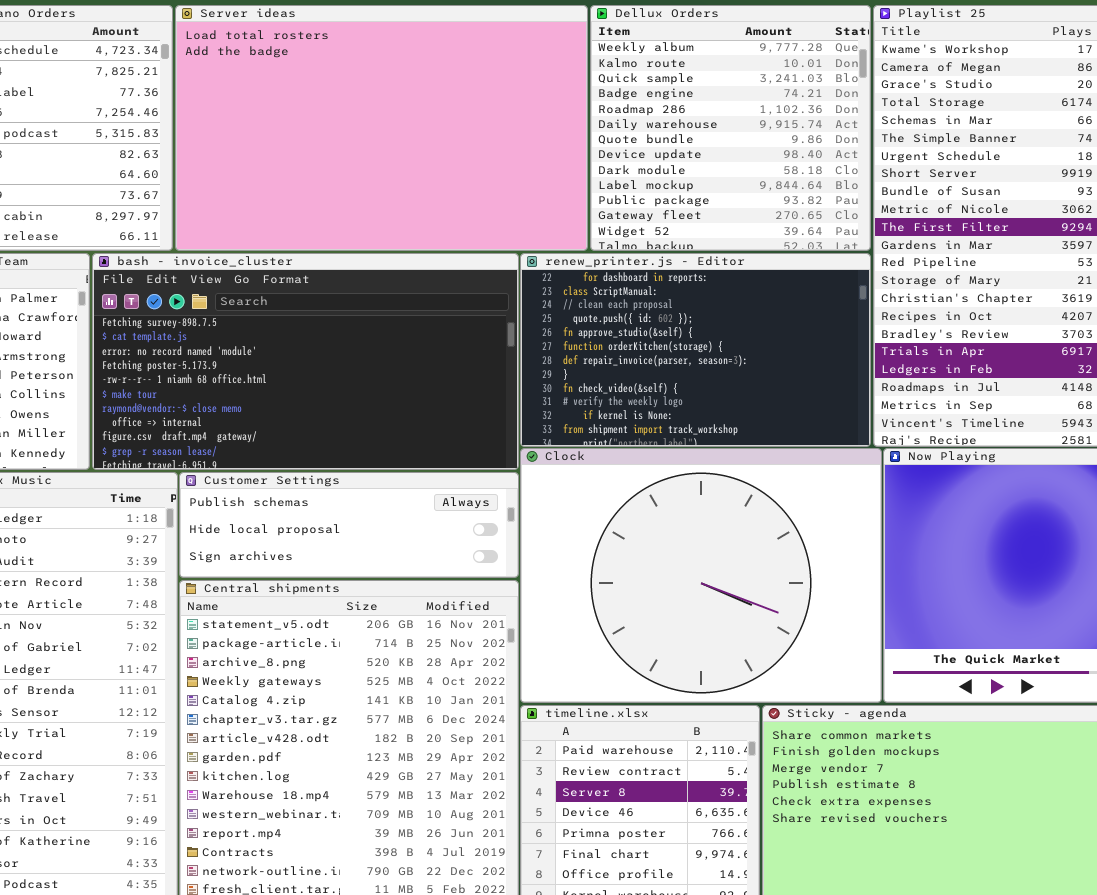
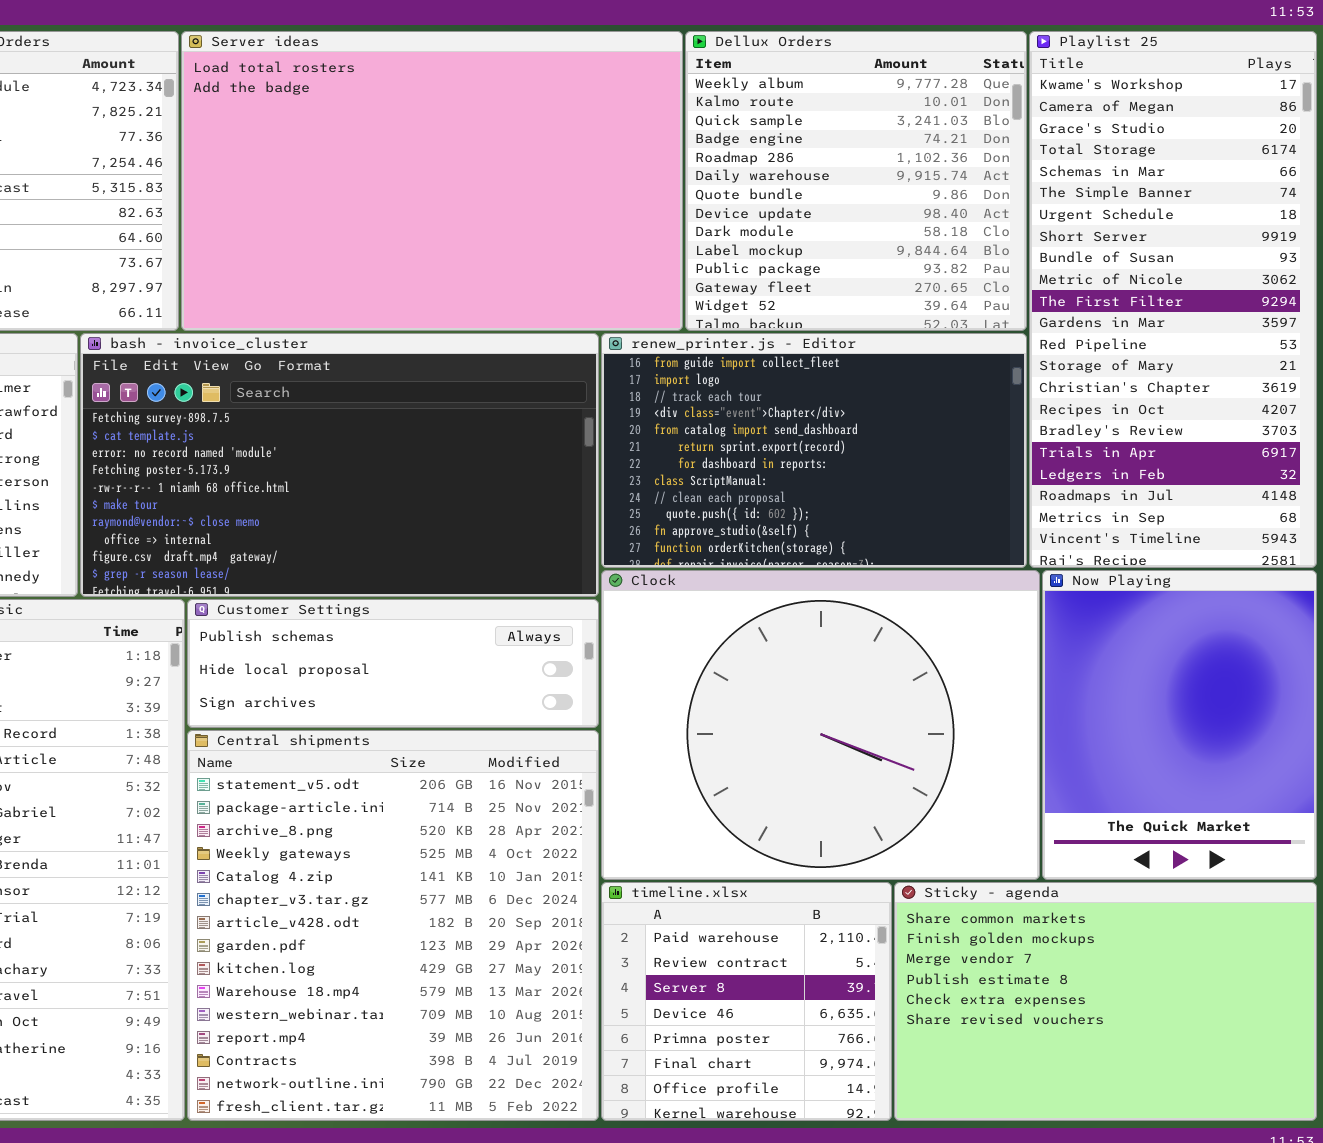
renew_printer.js - Editor: [520,253,871,447] -> [601,333,1027,568], scrolled up 6 rows

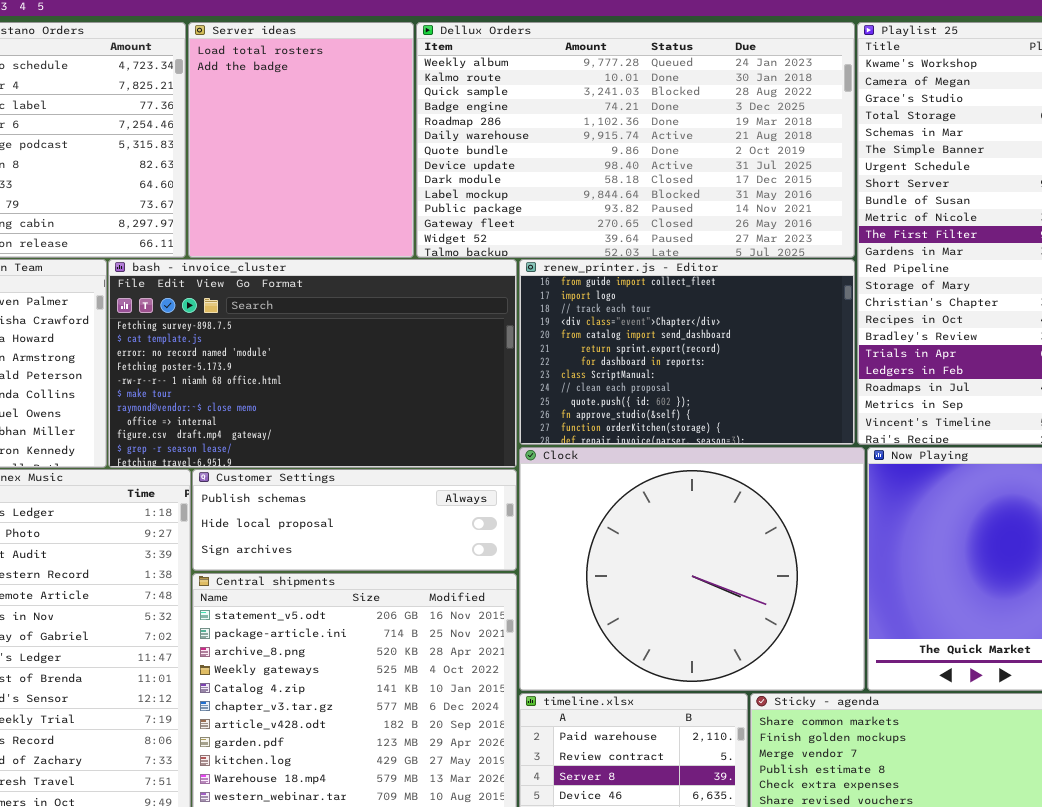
Server ideas: [181,31,683,331] -> [188,22,414,258], resized
Dellux Orders: [685,31,1027,331] -> [416,22,855,258], resized

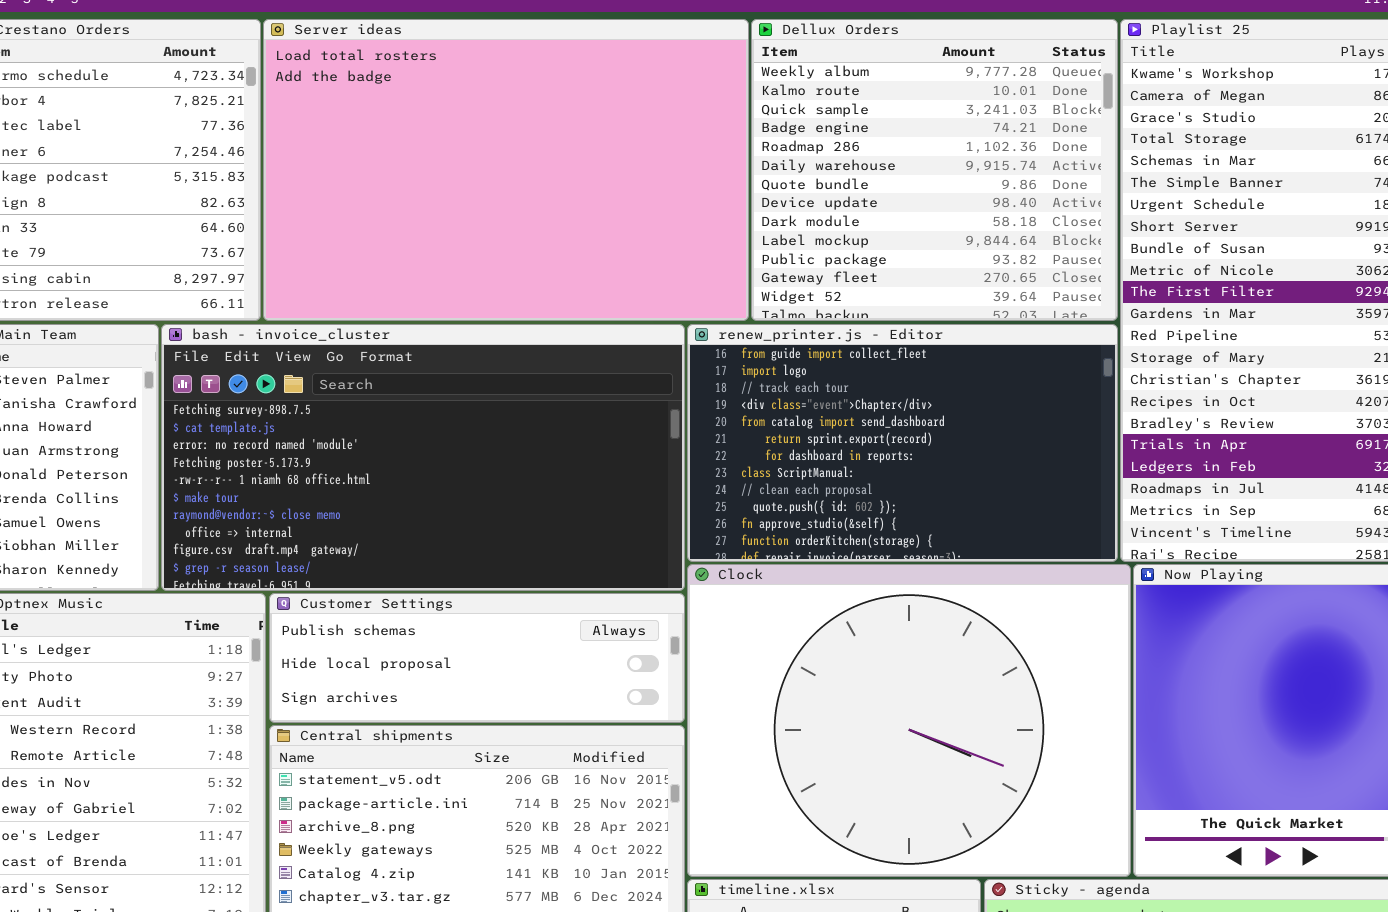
Server ideas: [188,22,414,258] -> [263,19,749,321], resized
Dellux Orders: [416,22,855,258] -> [751,19,1118,321], resized

